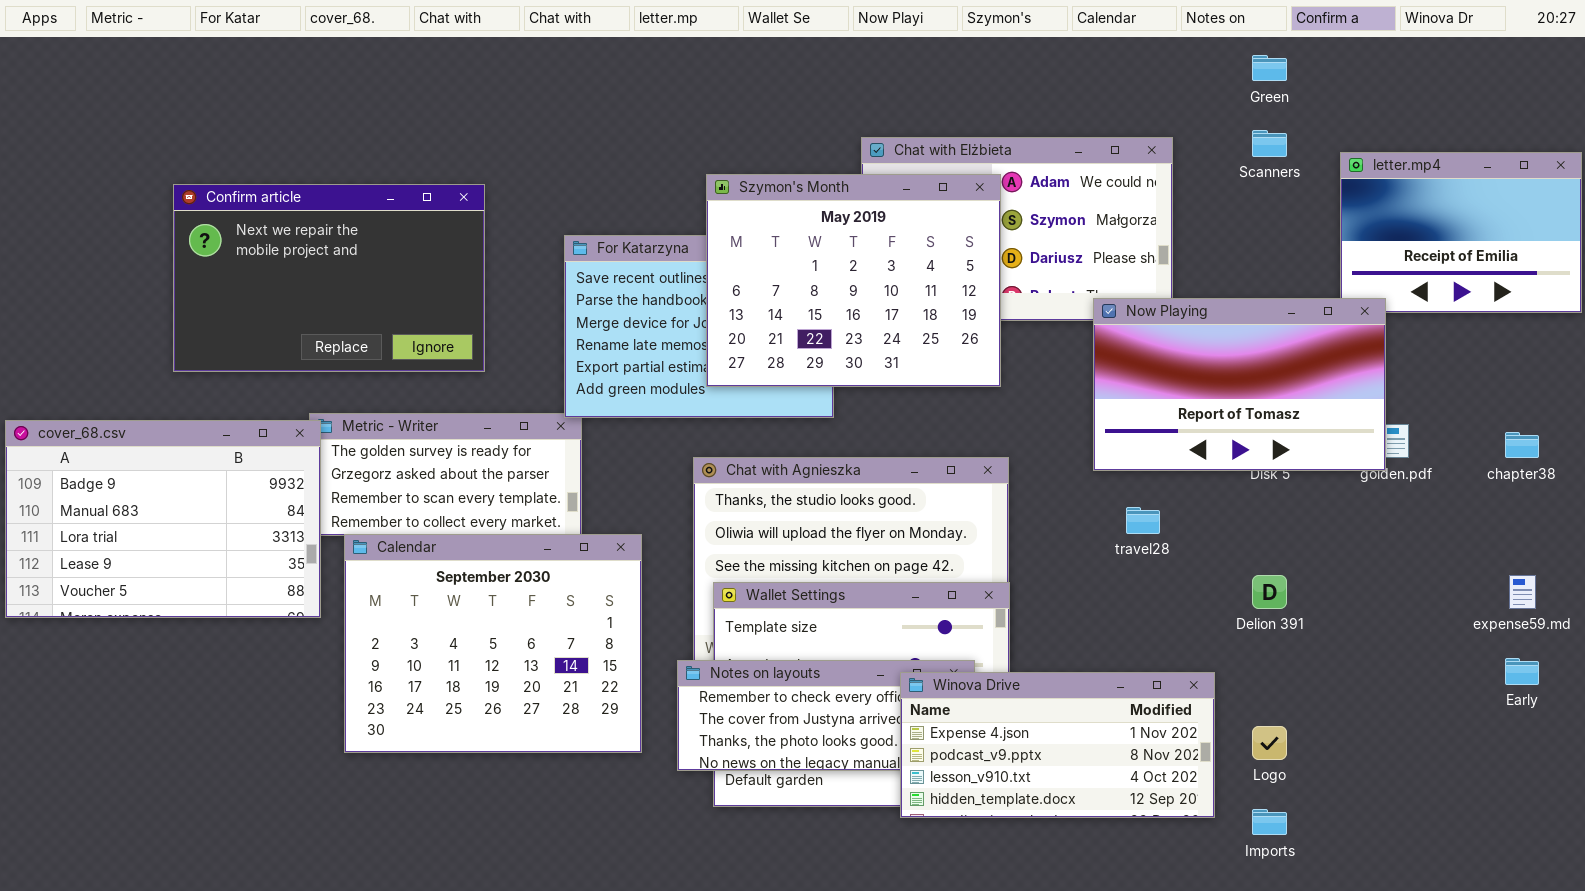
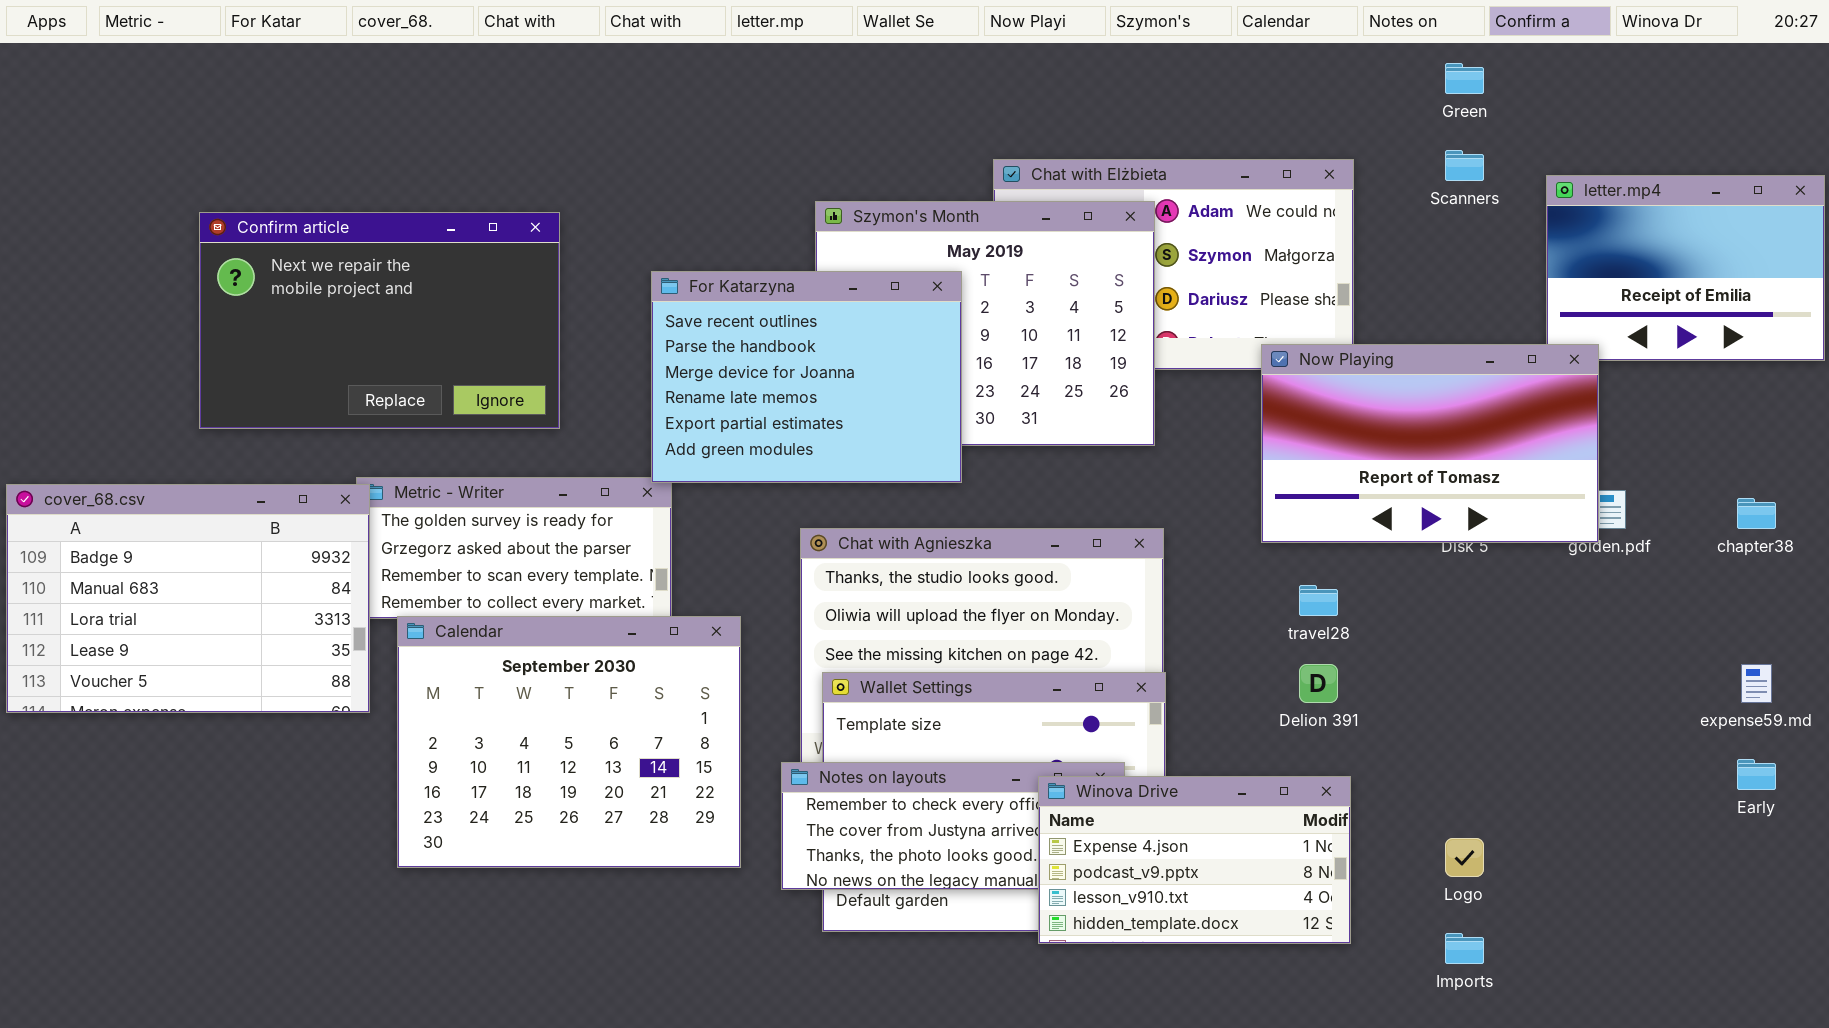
For Katarzyna: [564,235,834,418] -> [651,271,962,483], raised
Delion 391: [1252,575,1287,609] -> [1299,664,1338,703], moved
Winova Drive: [900,672,1215,818] -> [1038,776,1351,944], resized

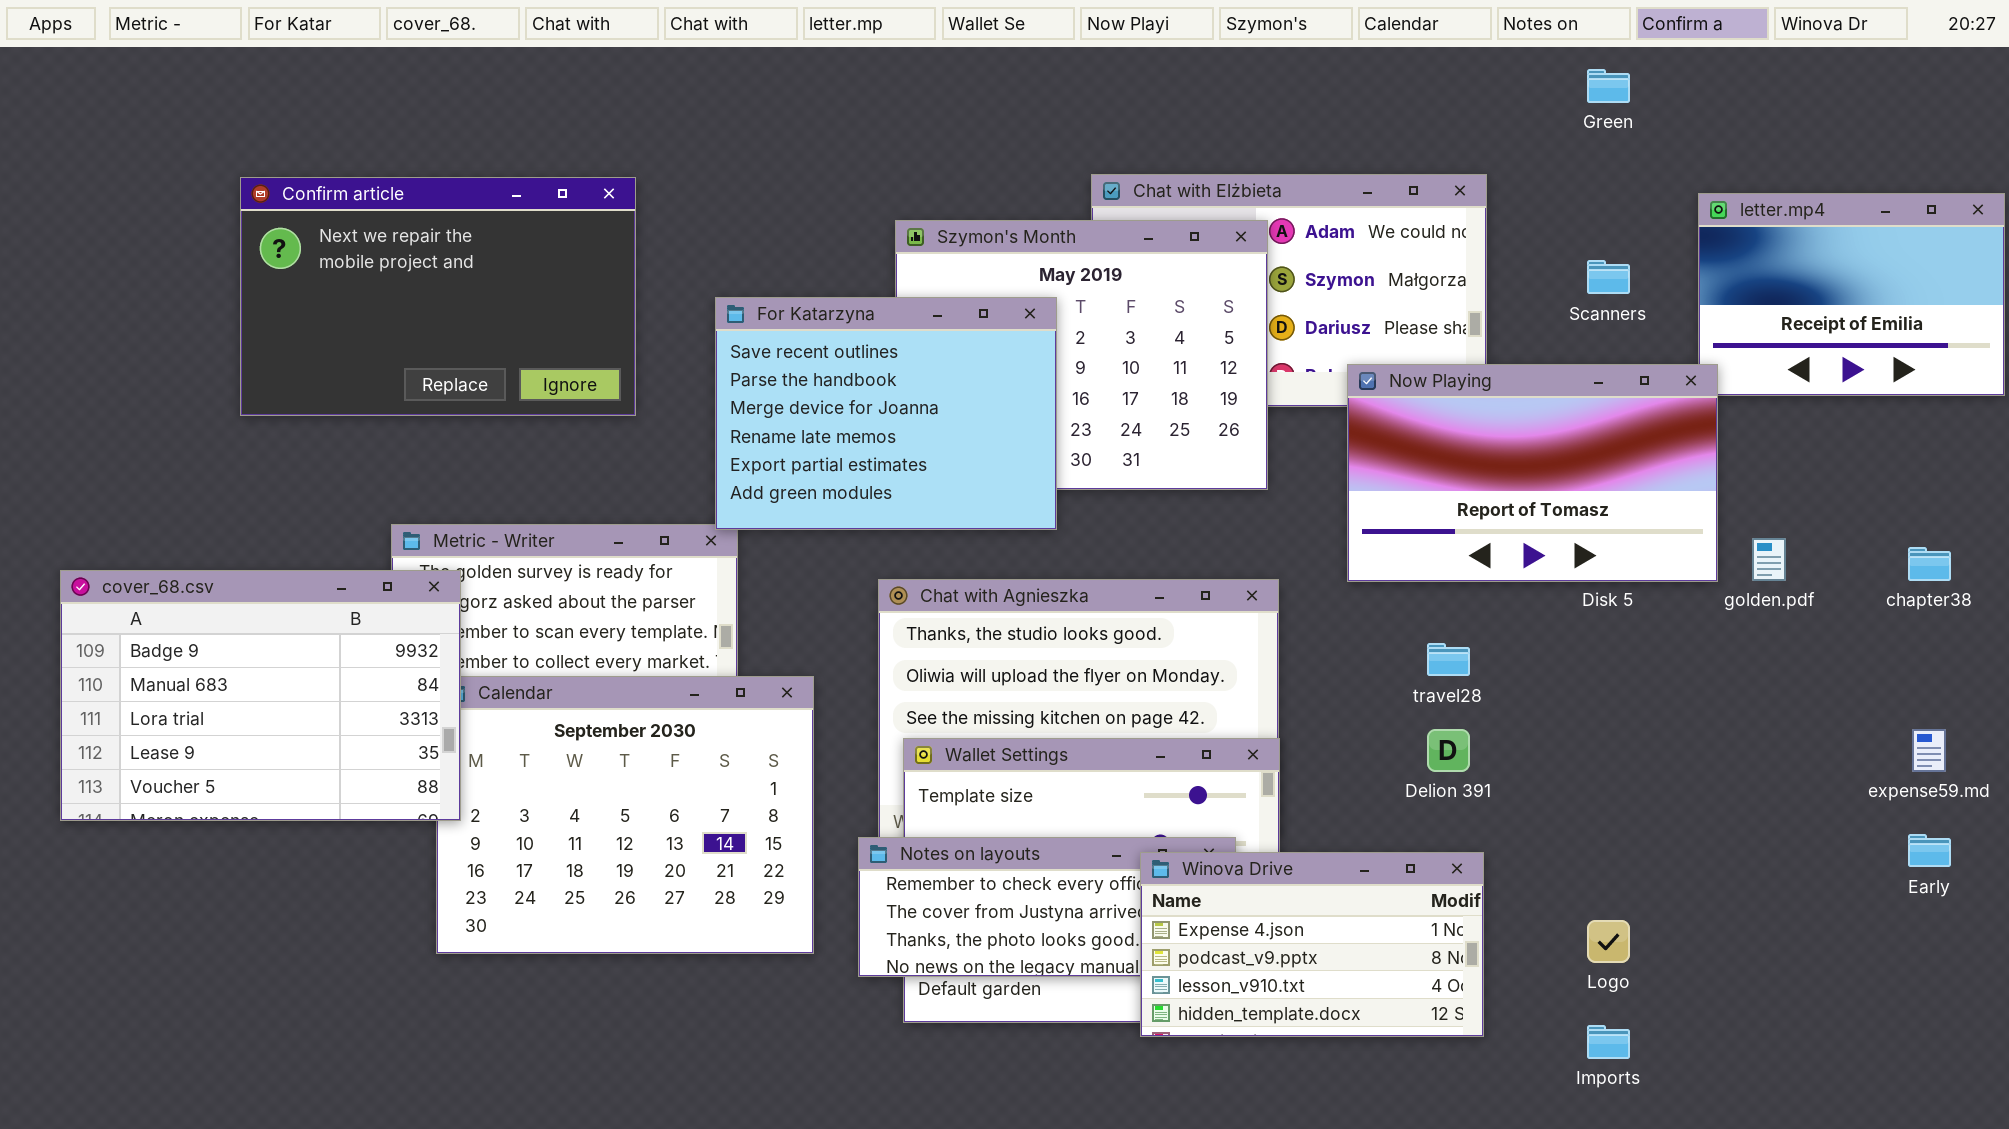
Scanners: [1445,150,1484,181] -> [1587,260,1630,294], moved
Confirm article: [199,212,560,429] -> [240,177,636,416], moved
Now Playing: [1261,344,1599,543] -> [1347,364,1718,582], moved
cover_68.csv: [6,484,370,713] -> [60,570,461,821], moved

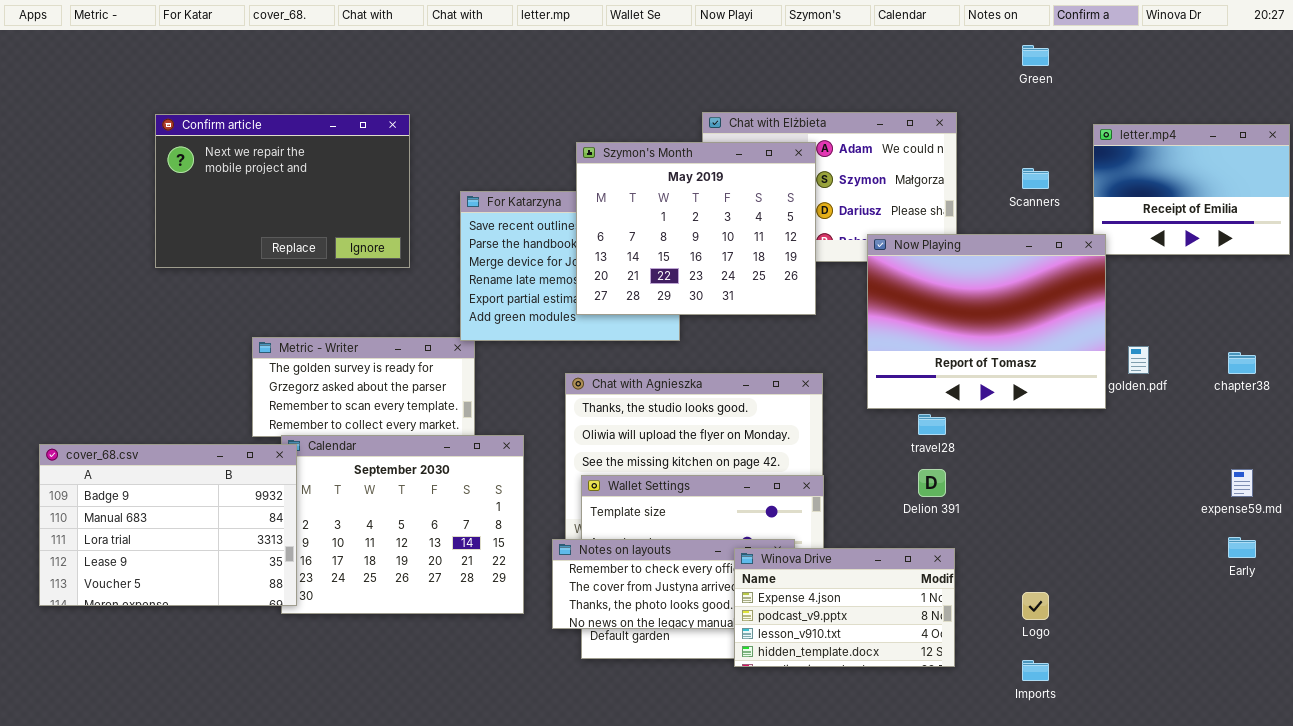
Szymon's Month: [895,220,1268,490] -> [576,142,816,315], raised
Now Playing: [1347,364,1718,582] -> [867,234,1106,409], resized
cover_68.csv: [60,570,461,821] -> [39,444,297,606], moved

